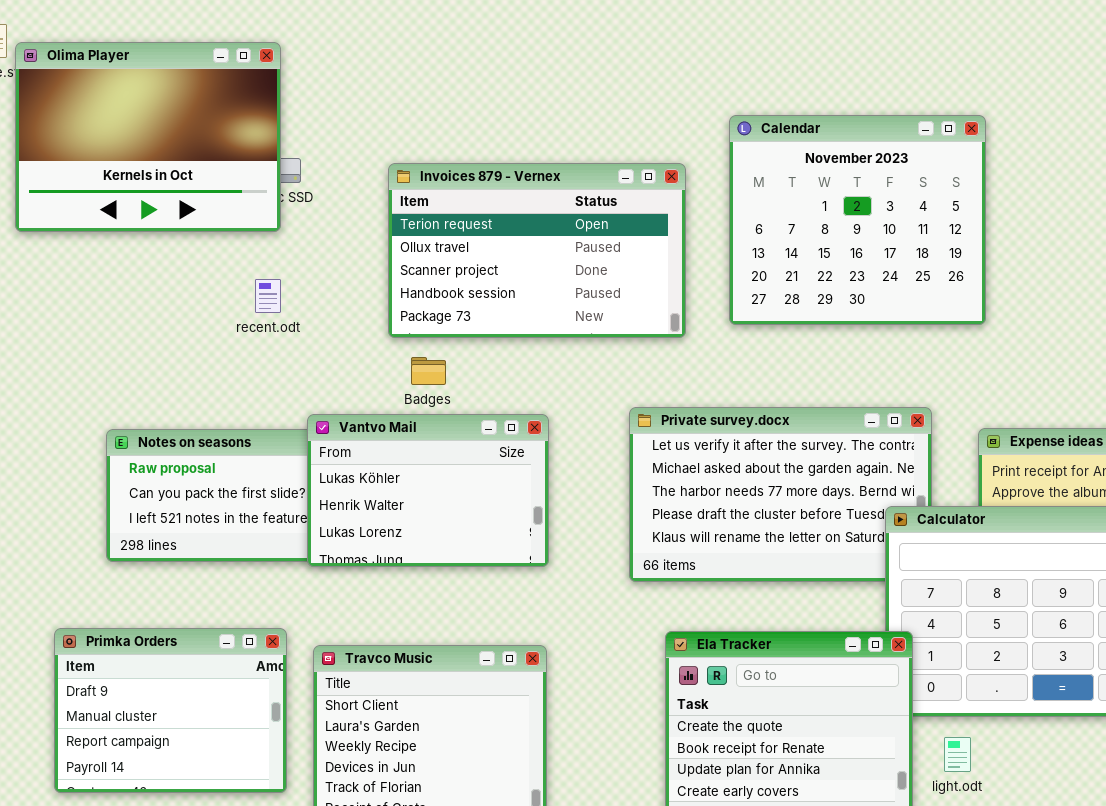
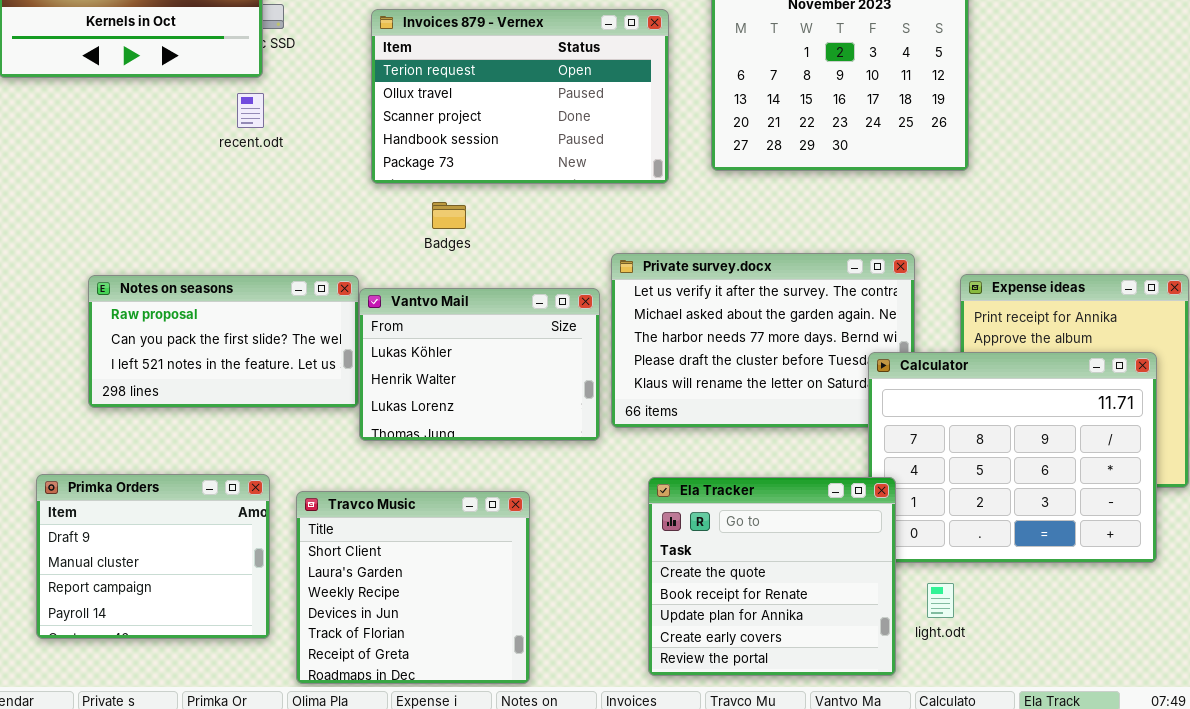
recent.odt: [255,279,281,313] -> [237,93,264,128], moved
Badges: [411,357,446,385] -> [432,202,466,229], moved
Vantvo Mail: [307,414,549,567] -> [359,288,600,441], moved

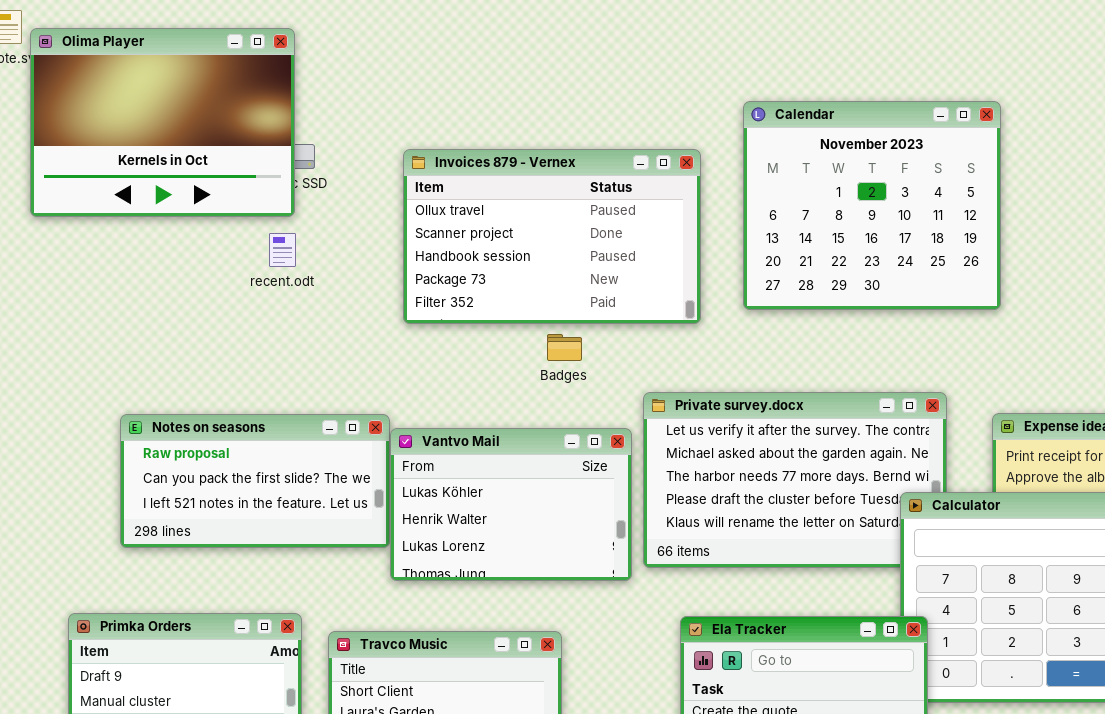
Invoices 879 - Vernex: [371,9,669,184] -> [403,149,701,324], scrolled down 1 row
Badges: [432,202,466,229] -> [547,334,582,361], moved

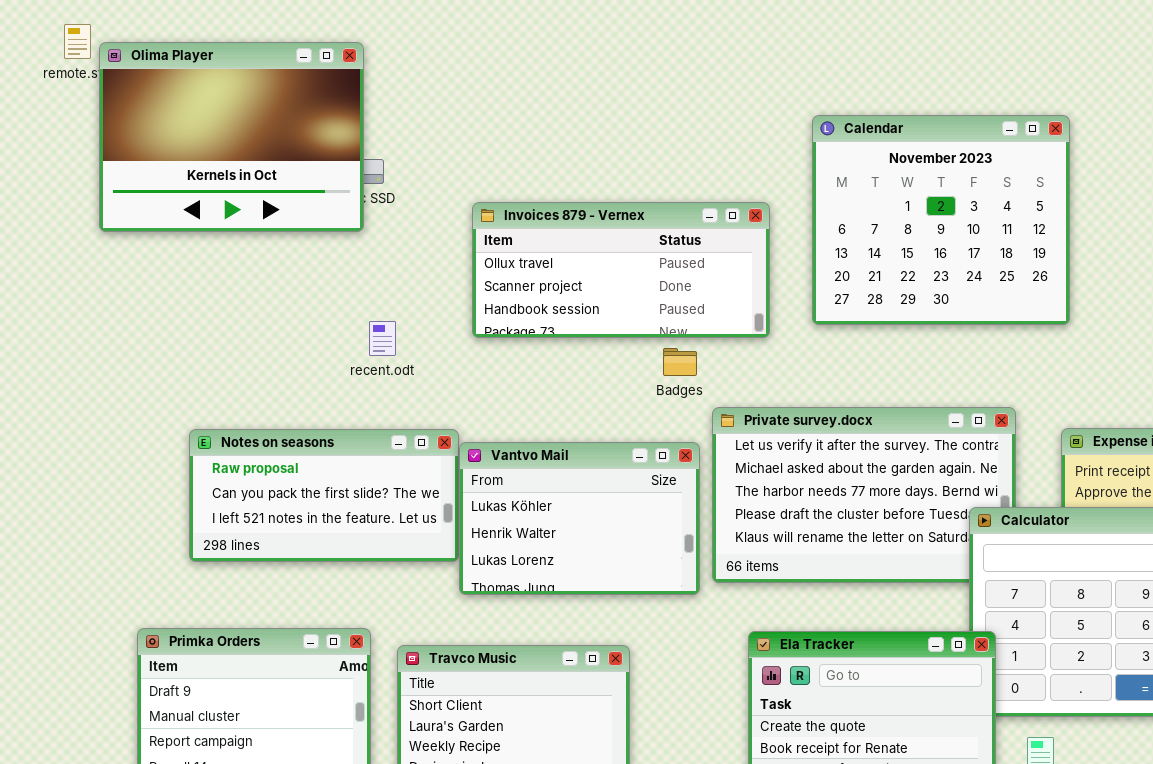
Invoices 879 - Vernex: [403,149,701,324] -> [472,202,770,338], resized
recent.odt: [269,233,296,267] -> [369,321,396,356], moved
Badges: [547,334,582,361] -> [663,348,697,376], moved

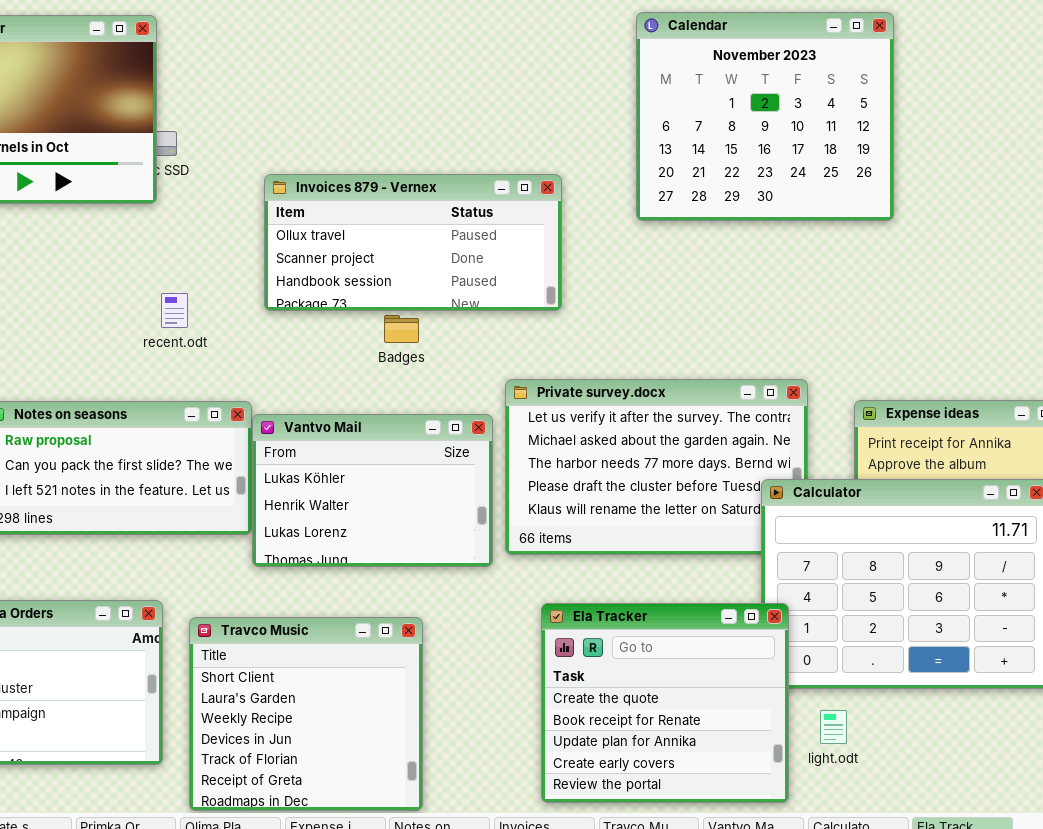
Calendar: [812,115,1070,325] -> [636,12,894,221], moved
Badges: [663,348,697,376] -> [384,315,419,343], moved

